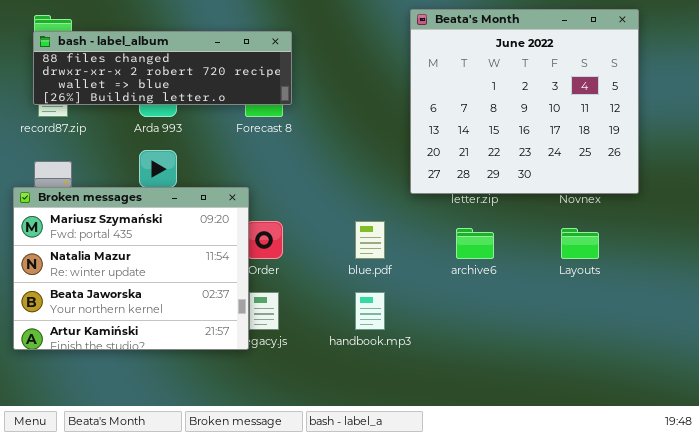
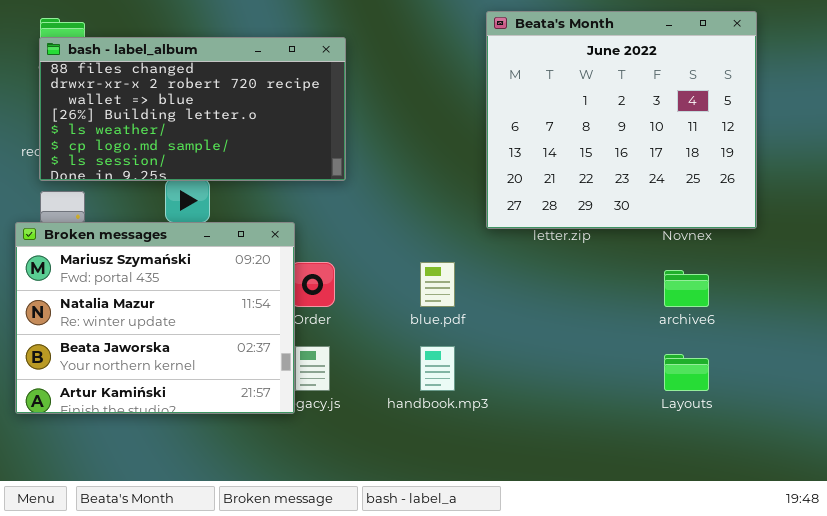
bash - label_album: [33,31,292,105] -> [39,37,346,181], resized
archive6: [456,228,494,259] -> [664,270,709,307], moved
Layouts: [561,228,599,259] -> [664,354,709,391], moved

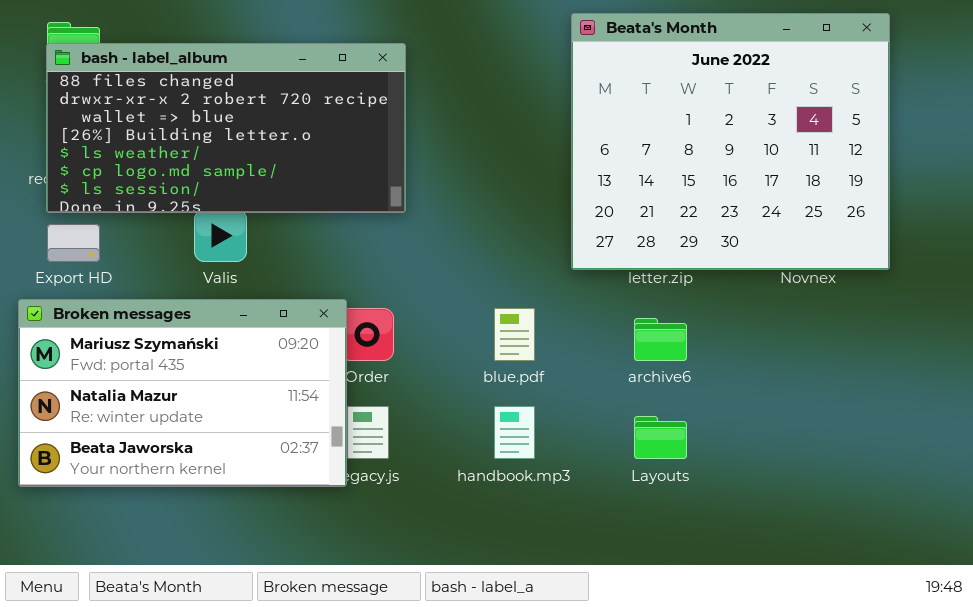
Broken messages: [15,222,295,414] -> [18,299,347,487], resized
archive6: [664,270,709,307] -> [634,318,687,361], moved
Layouts: [664,354,709,391] -> [634,416,687,459], moved

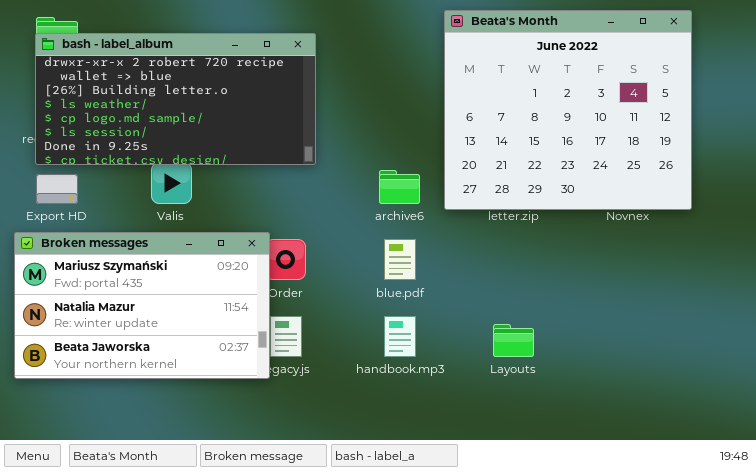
bash - label_album: [46,43,406,213] -> [35,33,316,165], scrolled down 1 row
archive6: [634,318,687,361] -> [379,170,420,204], moved

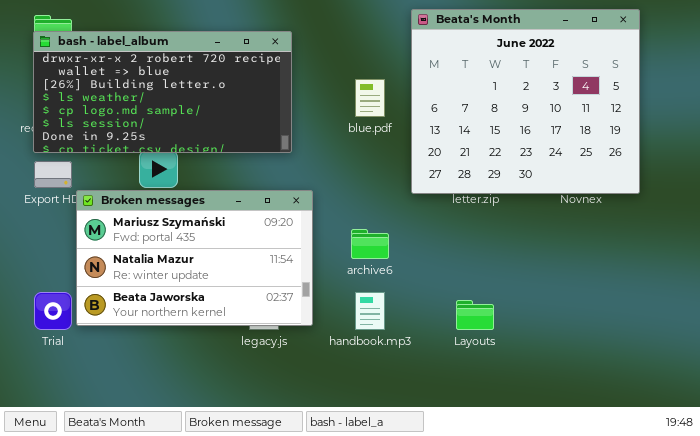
archive6: [379,170,420,204] -> [351,229,389,259], moved
Broken messages: [14,232,270,379] -> [76,190,313,326], moved
blue.pdf: [384,239,416,280] -> [355,79,385,117], moved

